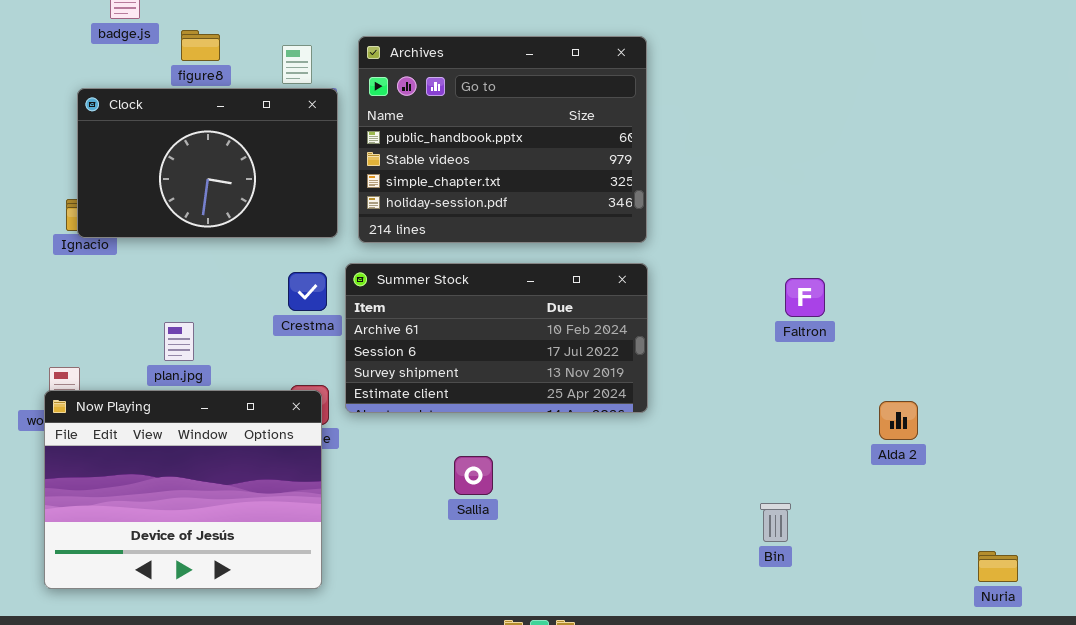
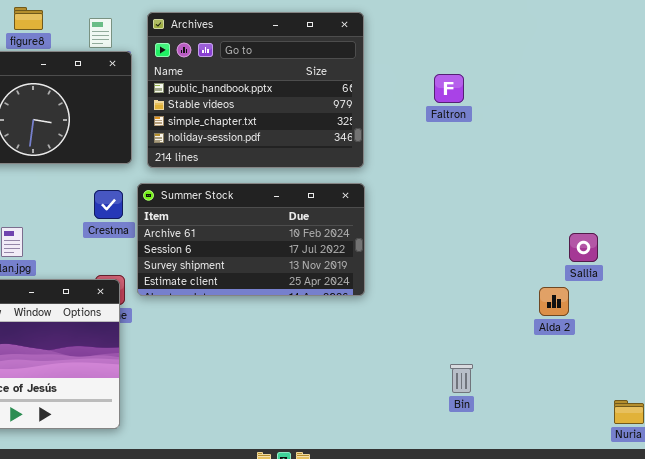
Faltron: [785,278,825,317] -> [434,74,464,103], moved
Sallia: [454,456,493,495] -> [569,233,598,262], moved

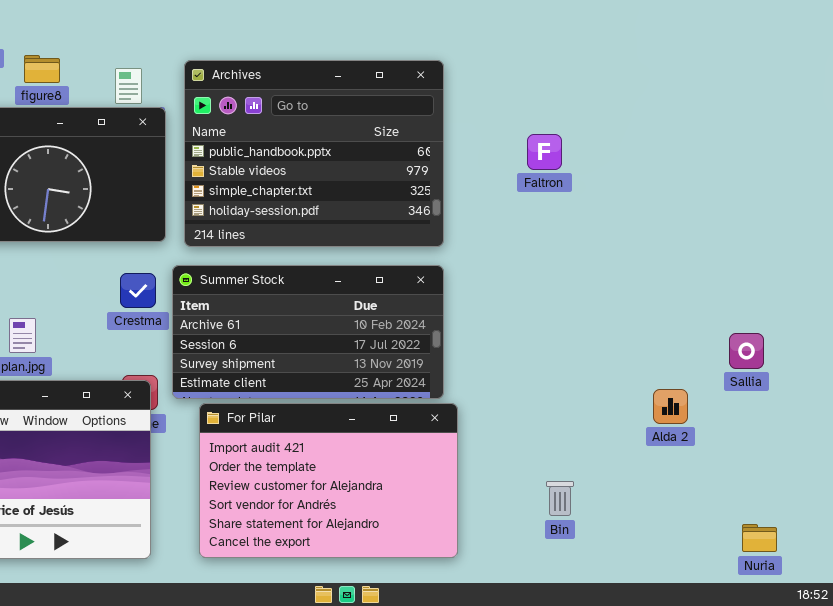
Sallia: [569,233,598,262] -> [729,333,764,369], moved
For Pilar: none -> [199,403,458,558], opened

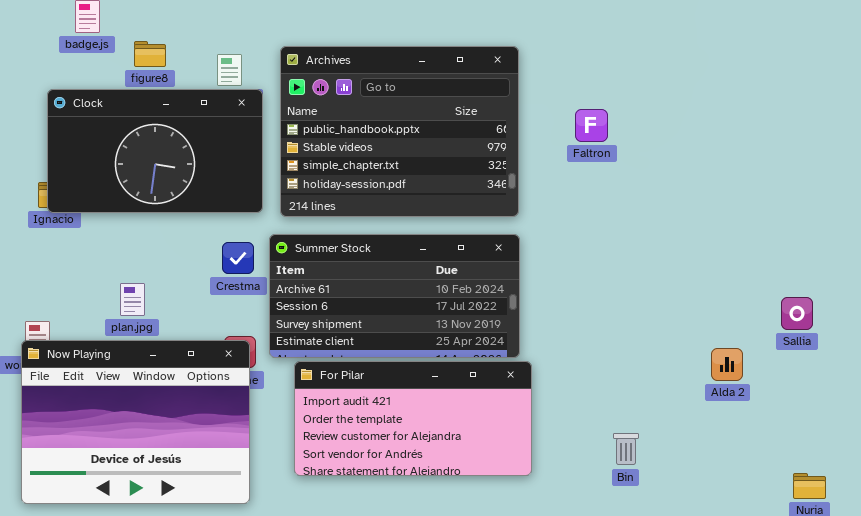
Faltron: [527,134,562,170] -> [575,109,608,142], moved
For Pilar: [199,403,458,558] -> [294,361,532,476], resized

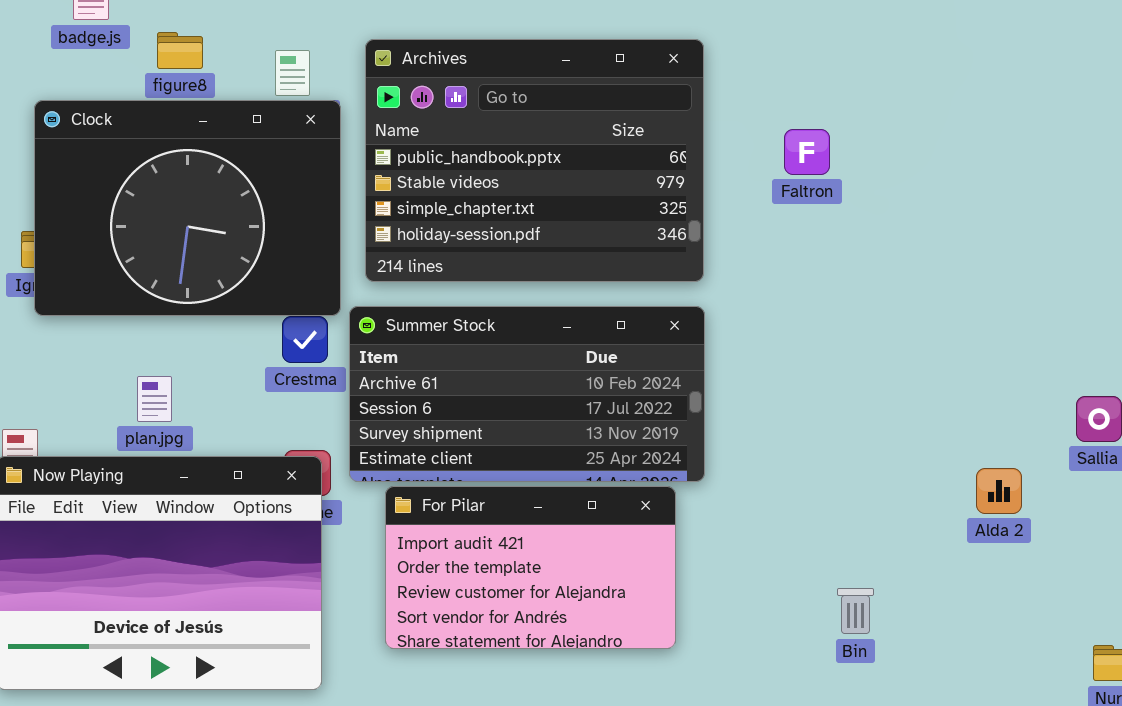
Clock: [47,89,263,213] -> [34,100,341,316], resized
For Pilar: [294,361,532,476] -> [385,486,676,649], resized

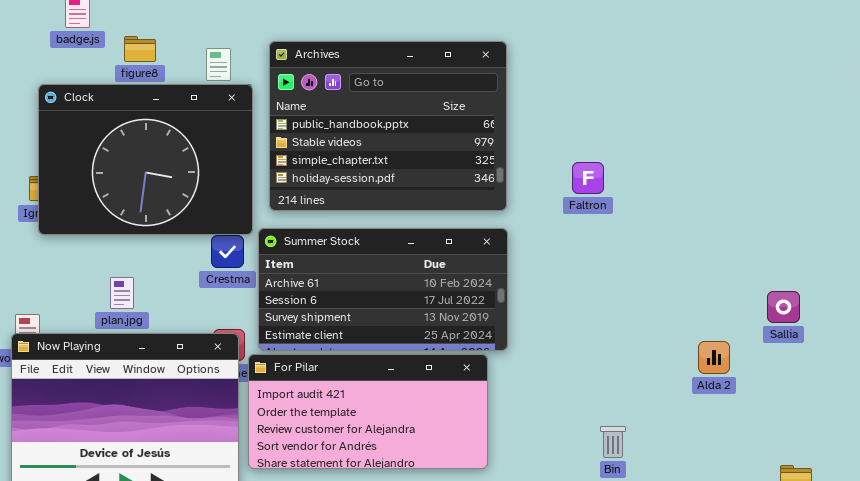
Faltron: [784,129,830,175] -> [572,162,604,194], moved
For Pilar: [385,486,676,649] -> [248,354,488,469], resized

